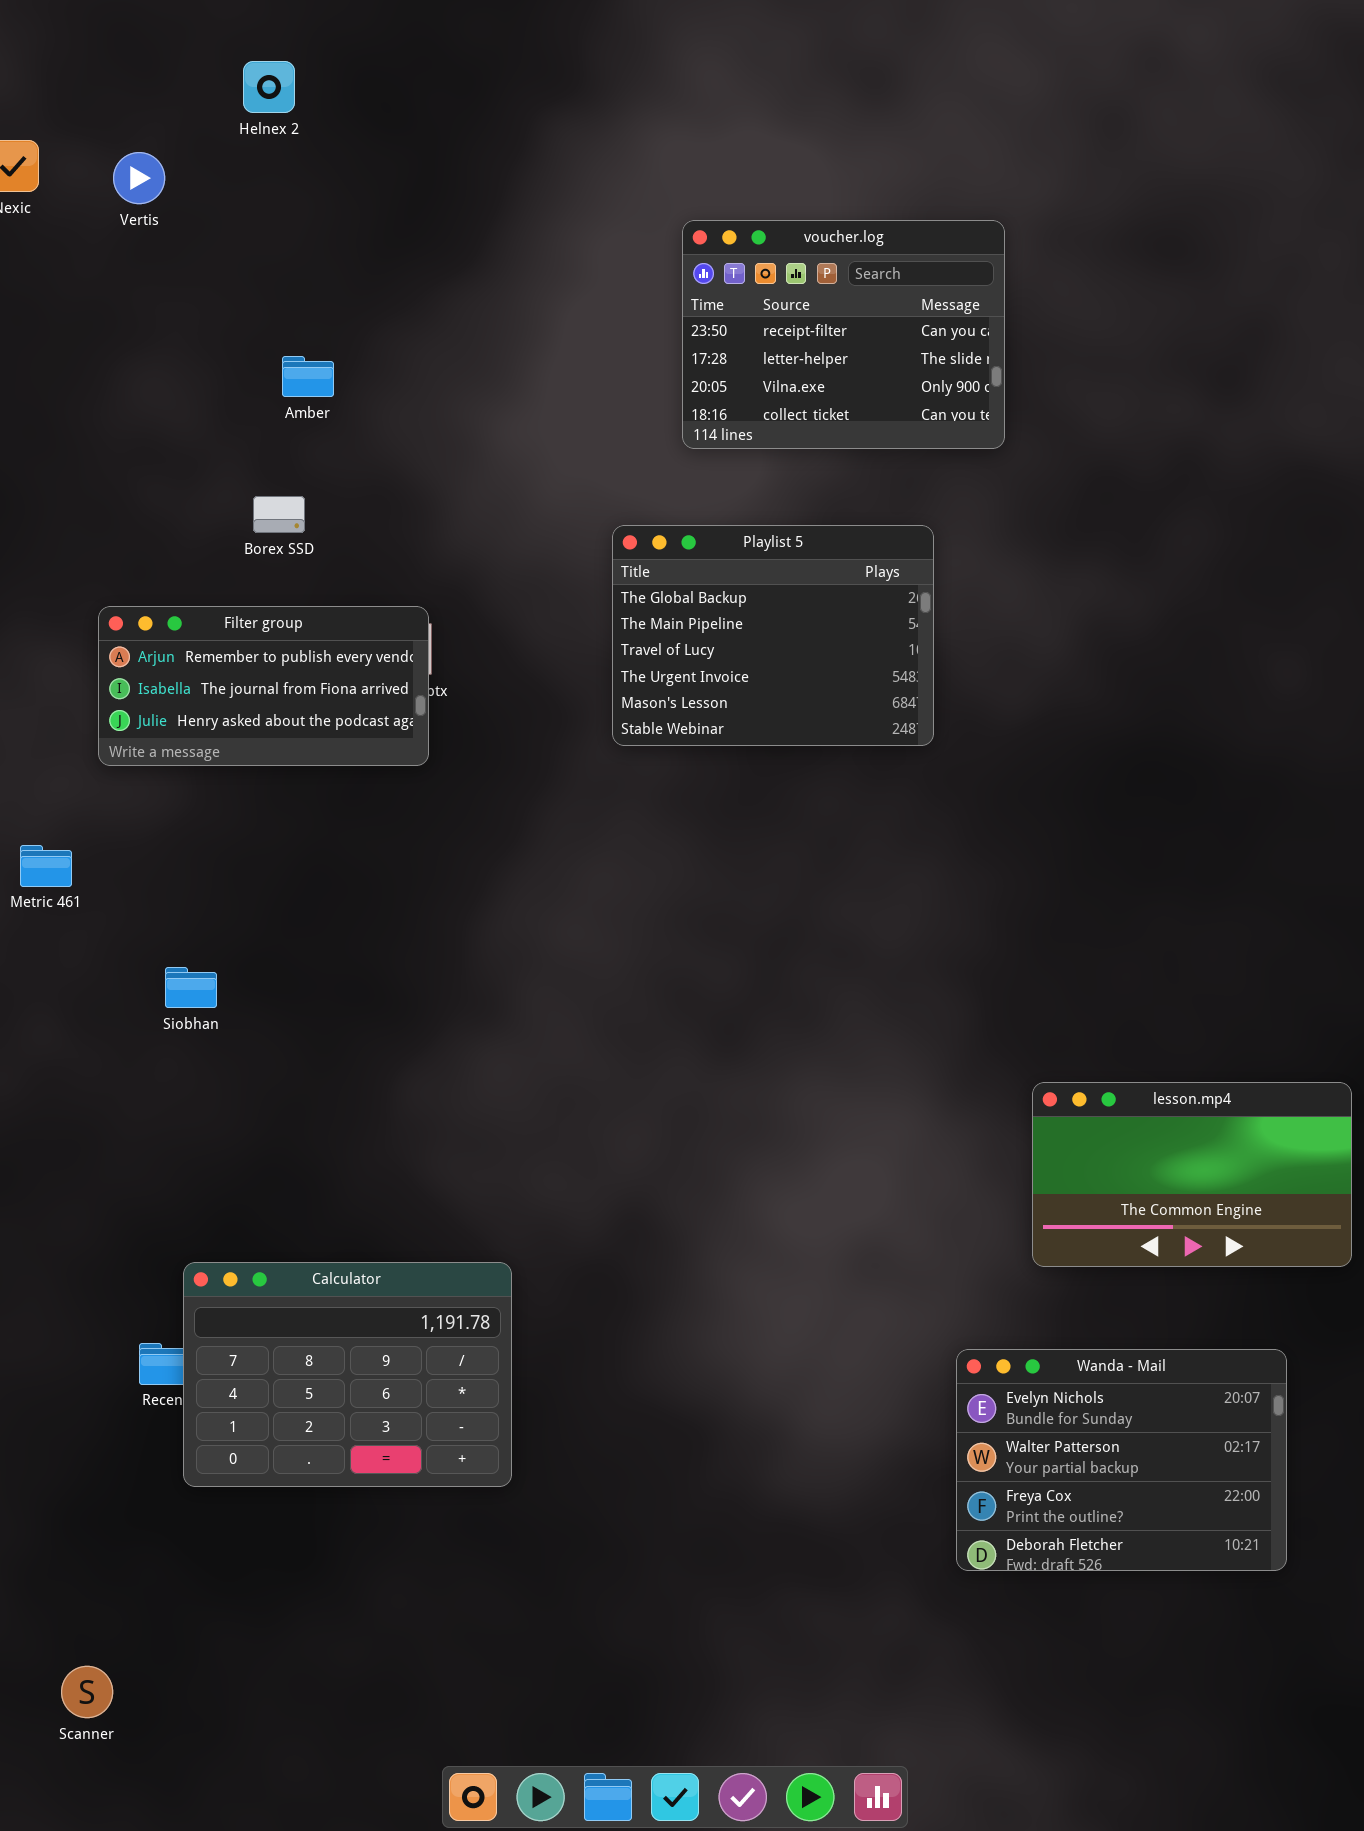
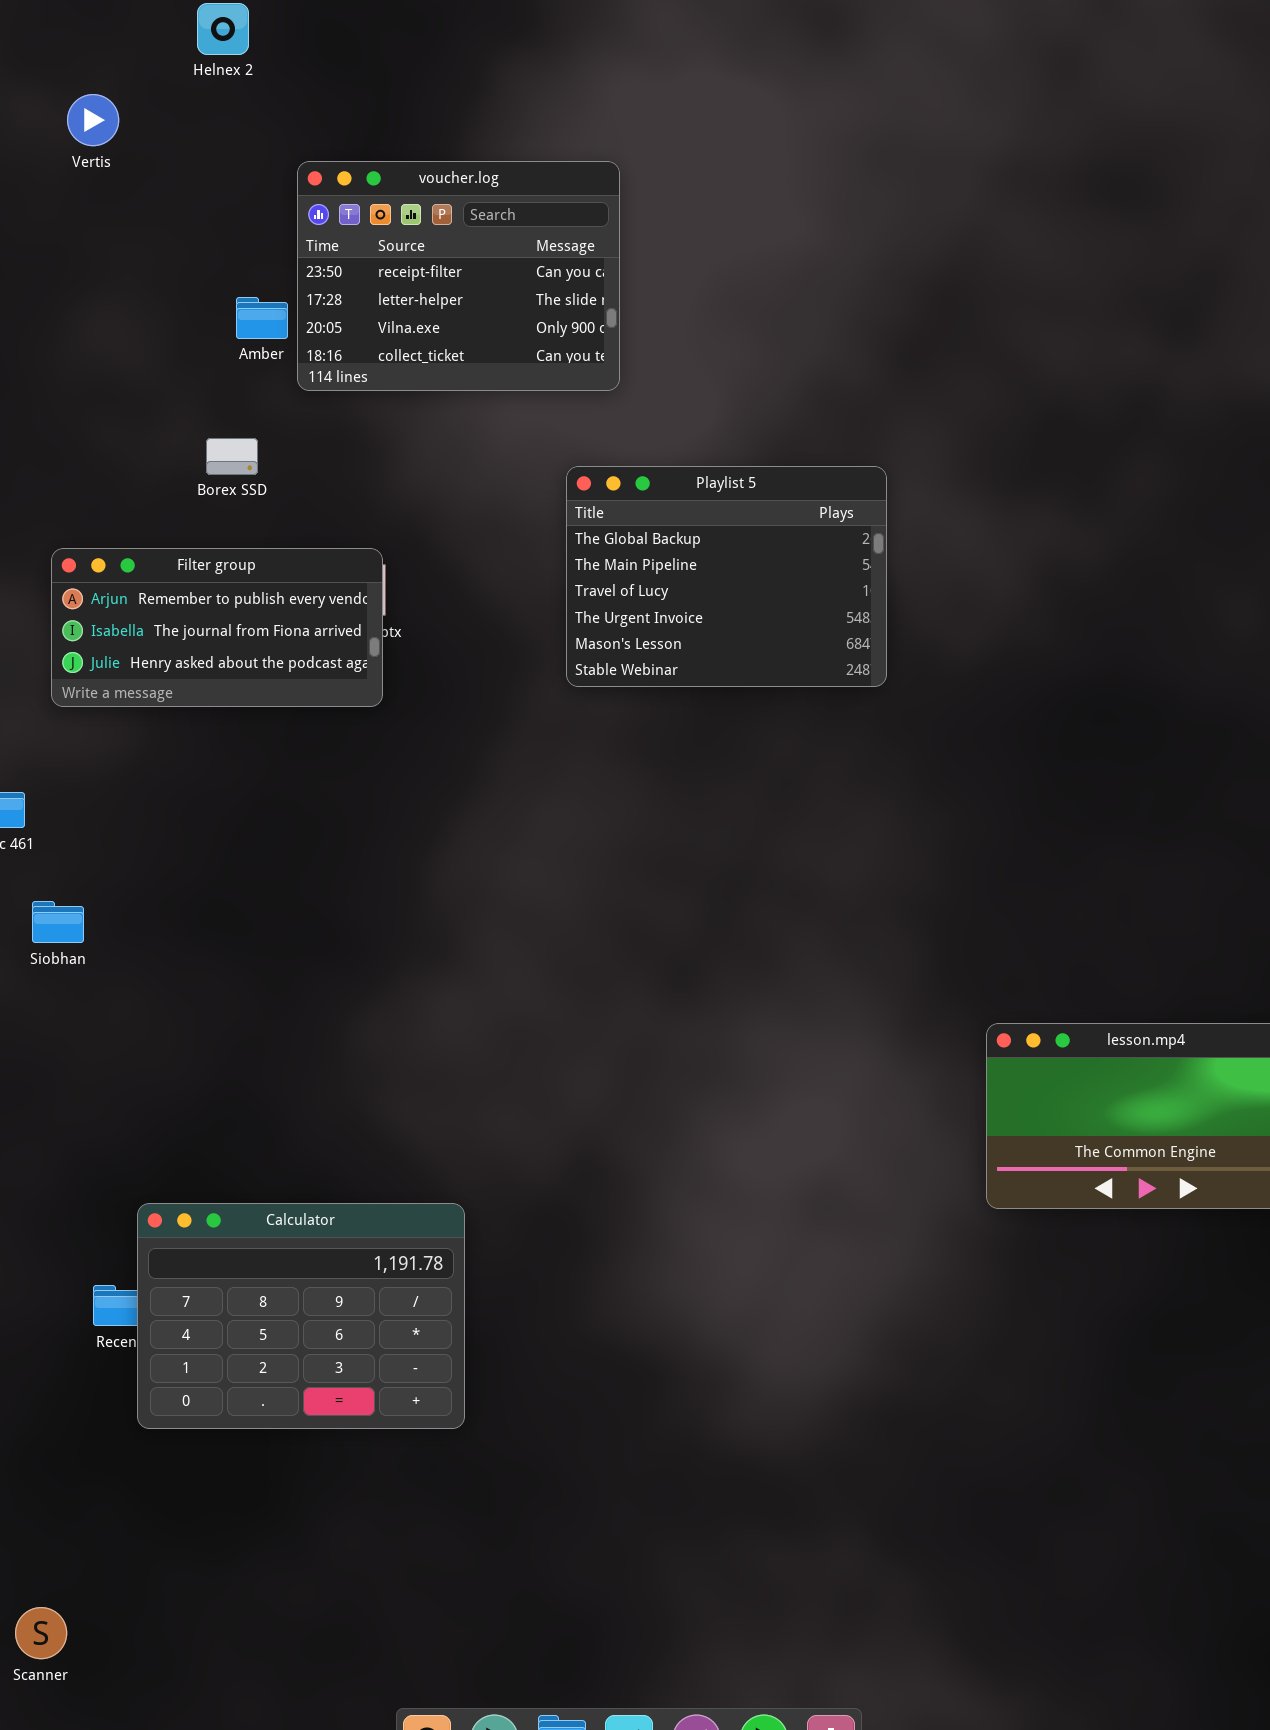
voucher.log: [682,220,1005,449] -> [297,161,620,391], moved
Siobhan: [165,967,217,1008] -> [32,901,84,943], moved
Wanda - Mail: [956,1349,1287,1571] -> none, closed

